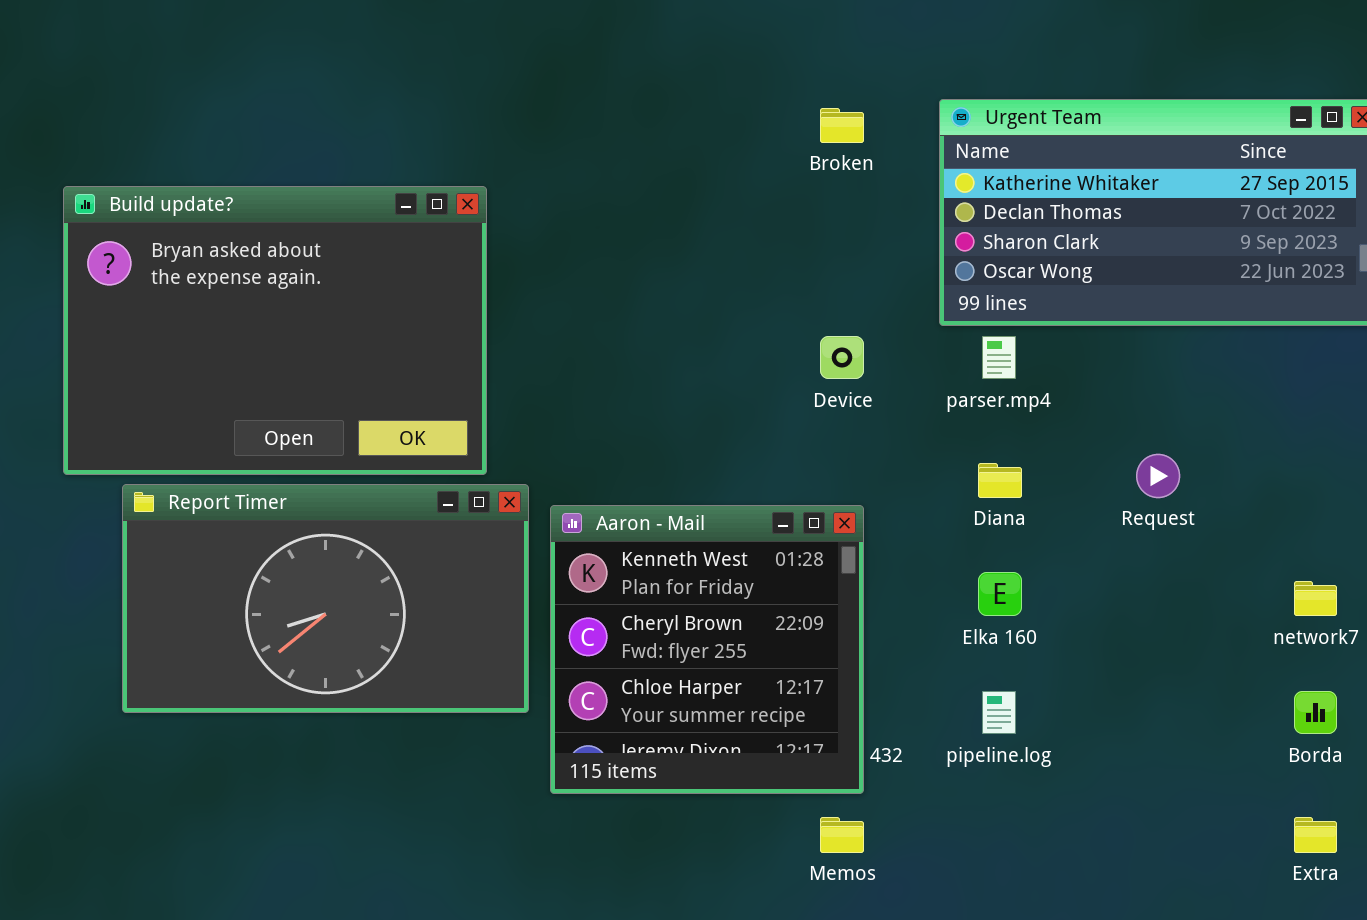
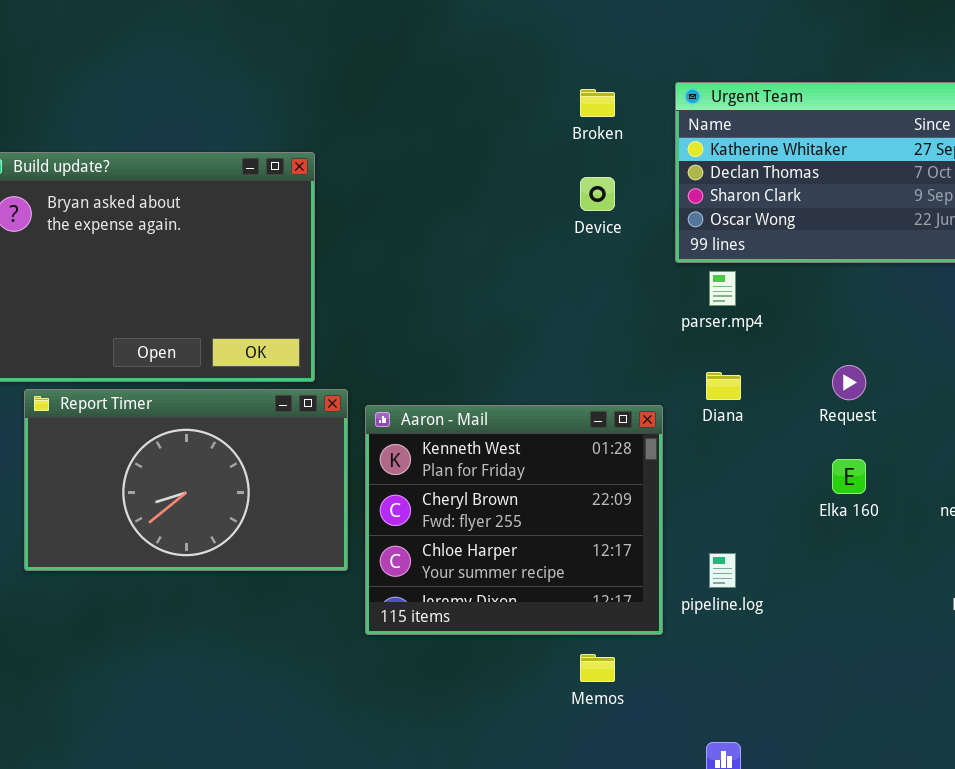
Device: [820,336,864,379] -> [580,177,615,211], moved
Aaron - Mail: [550,505,864,794] -> [365,405,663,635], resized
Elka 160: [978,572,1022,616] -> [832,459,866,494], moved

